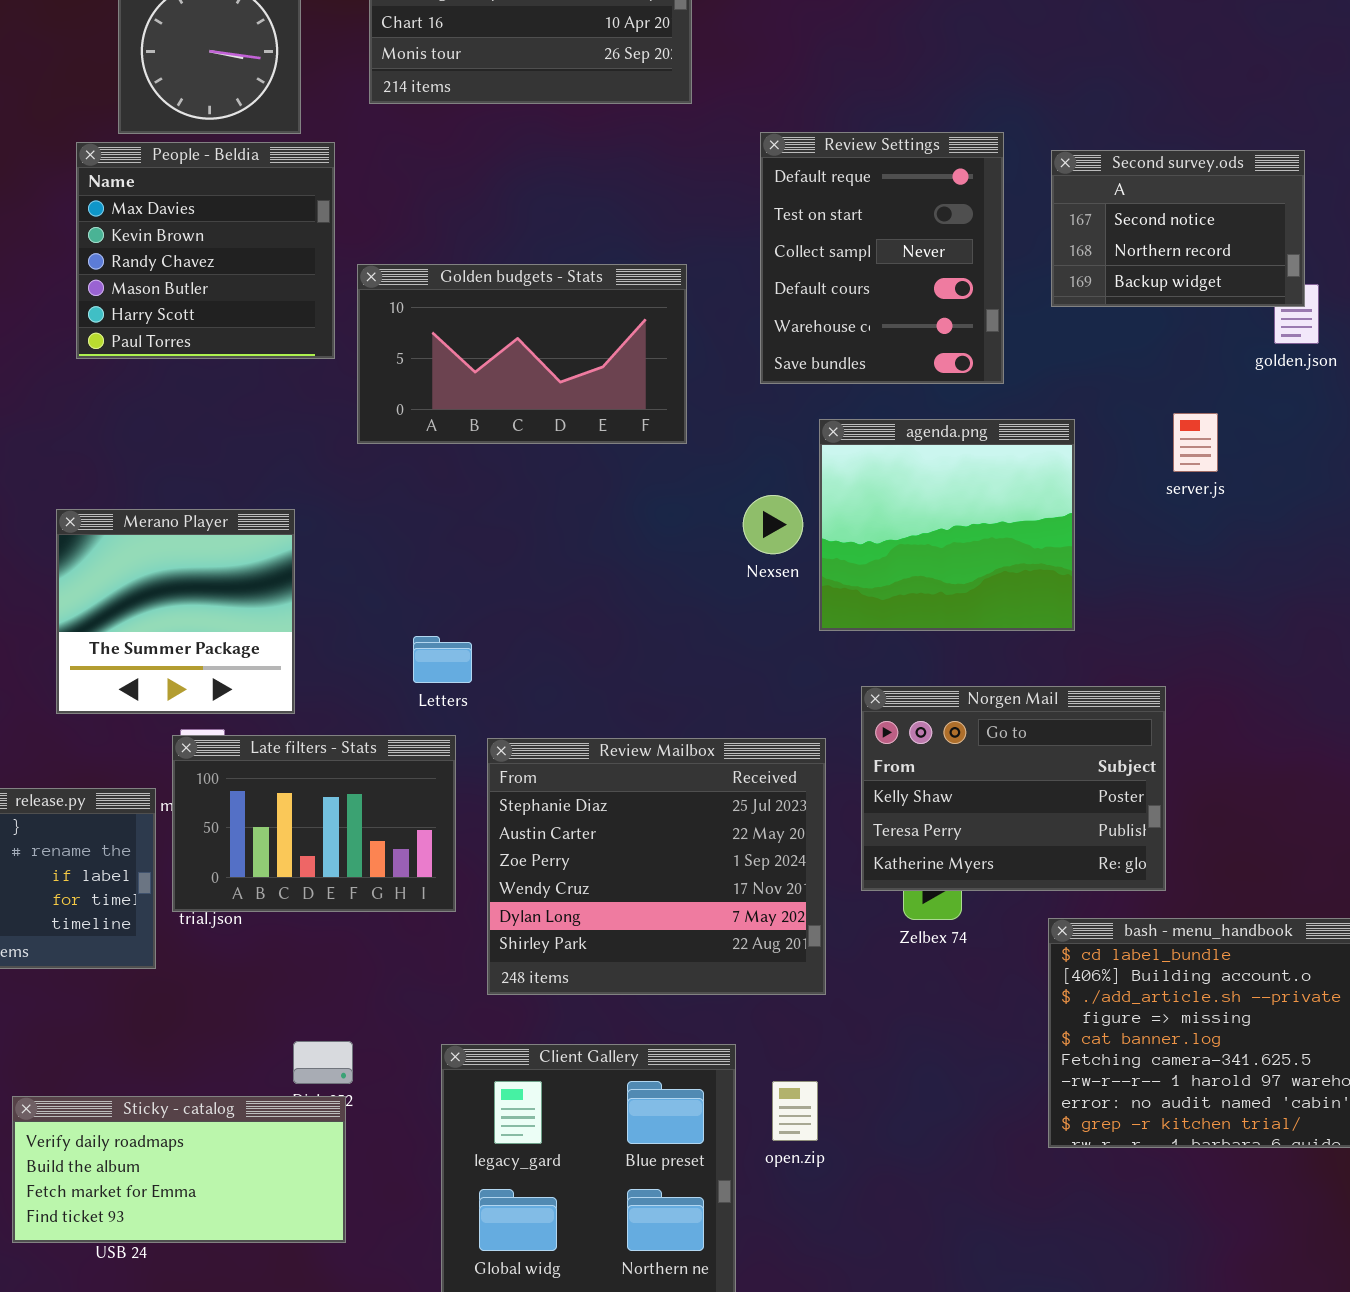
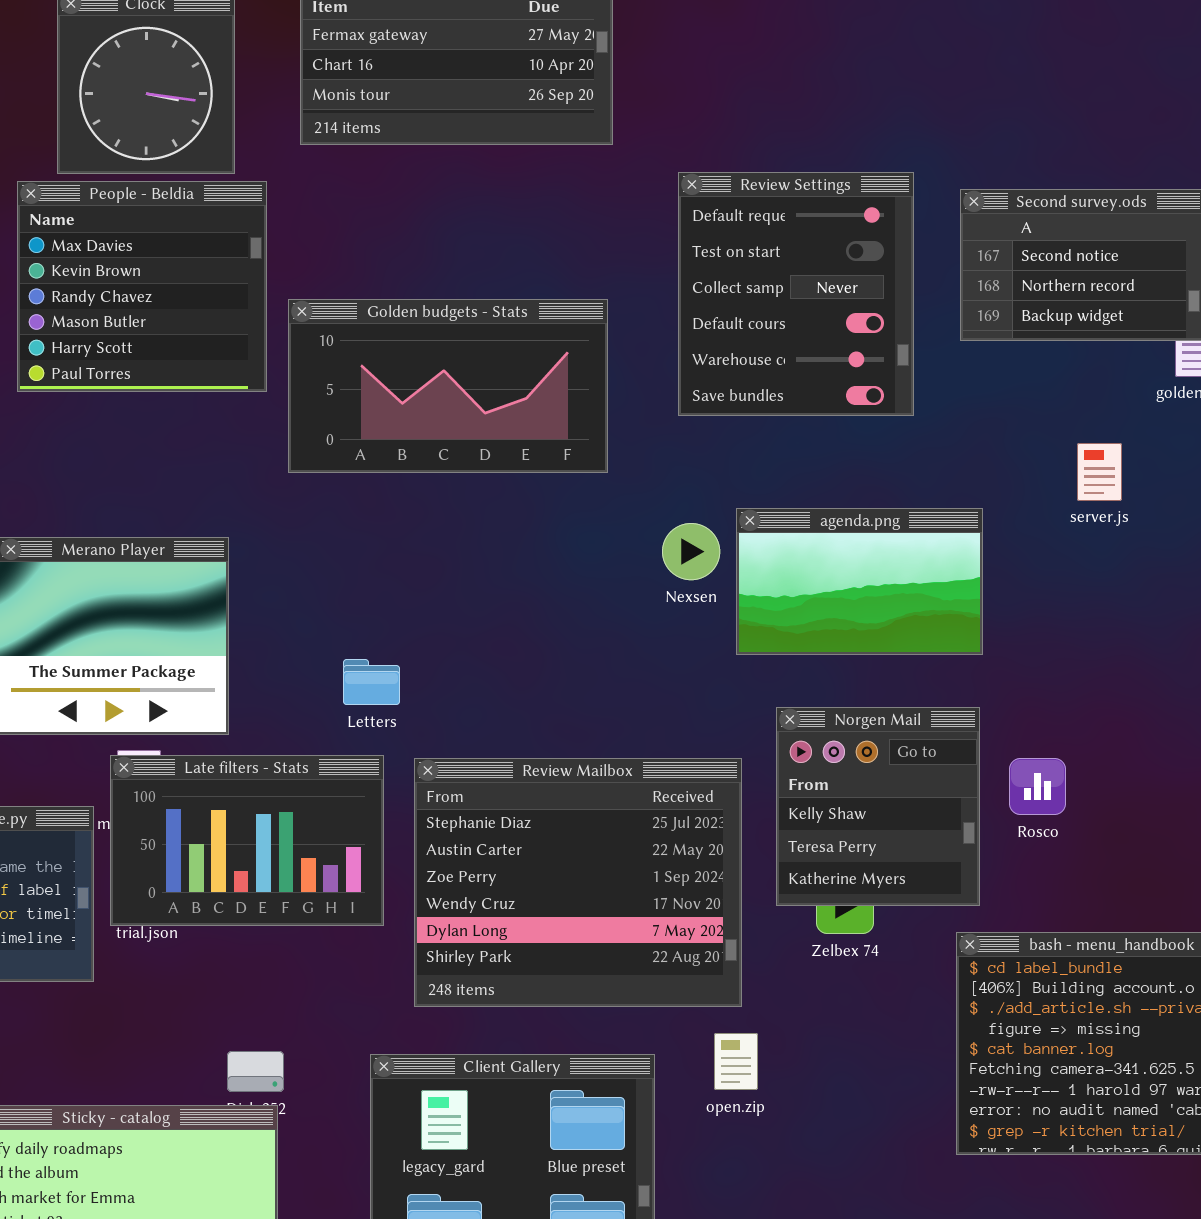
agenda.png: [819,419,1075,631] -> [736,508,983,655], resized
Norgen Mail: [861,686,1166,891] -> [776,707,980,906], resized
open.zip: [772,1081,818,1141] -> [714,1033,758,1090], moved

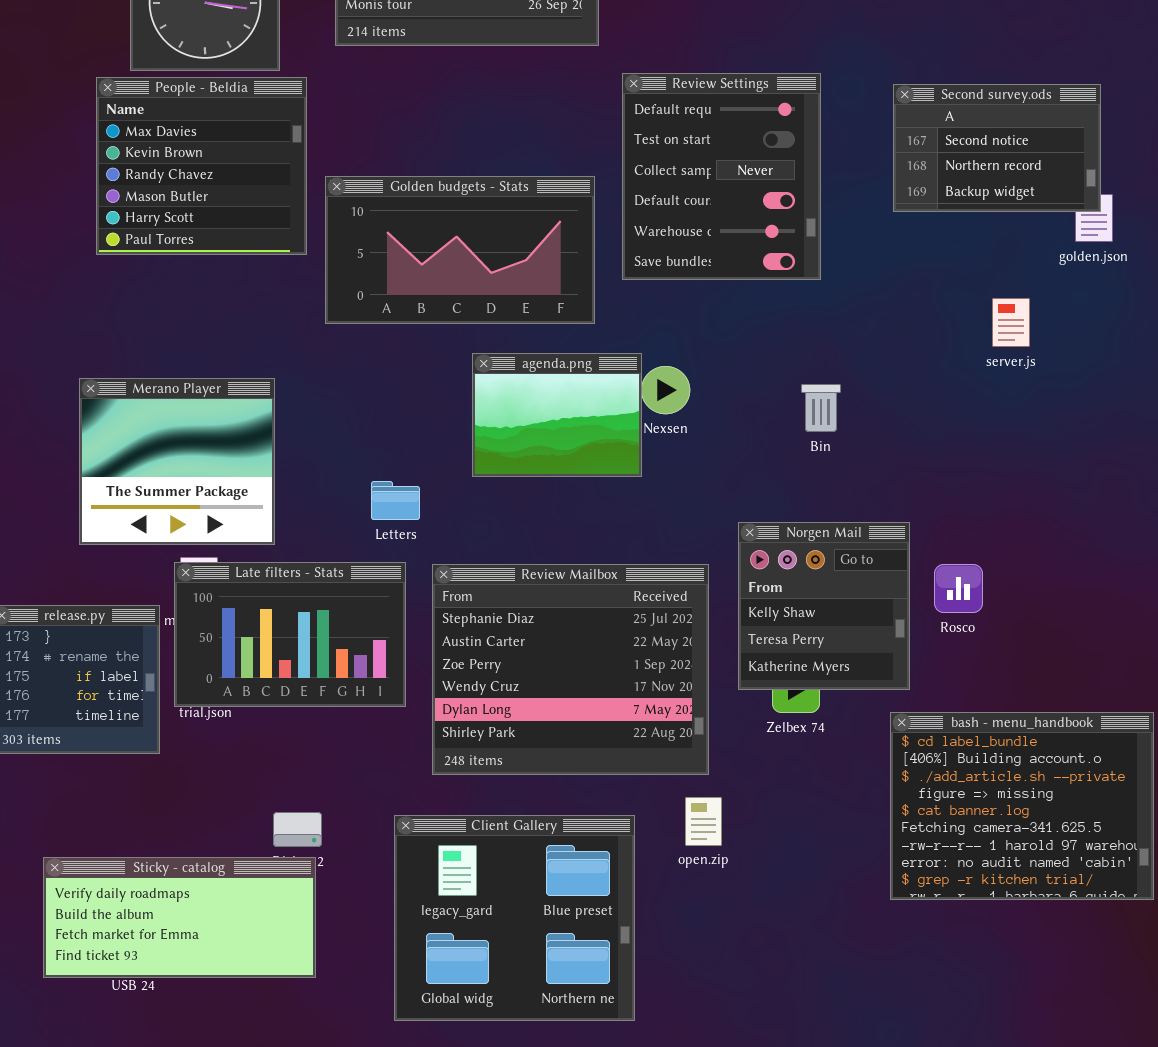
Review Settings: [678,172,914,416] -> [622,73,821,280], moved
agenda.png: [736,508,983,655] -> [472,353,642,477], moved, resized

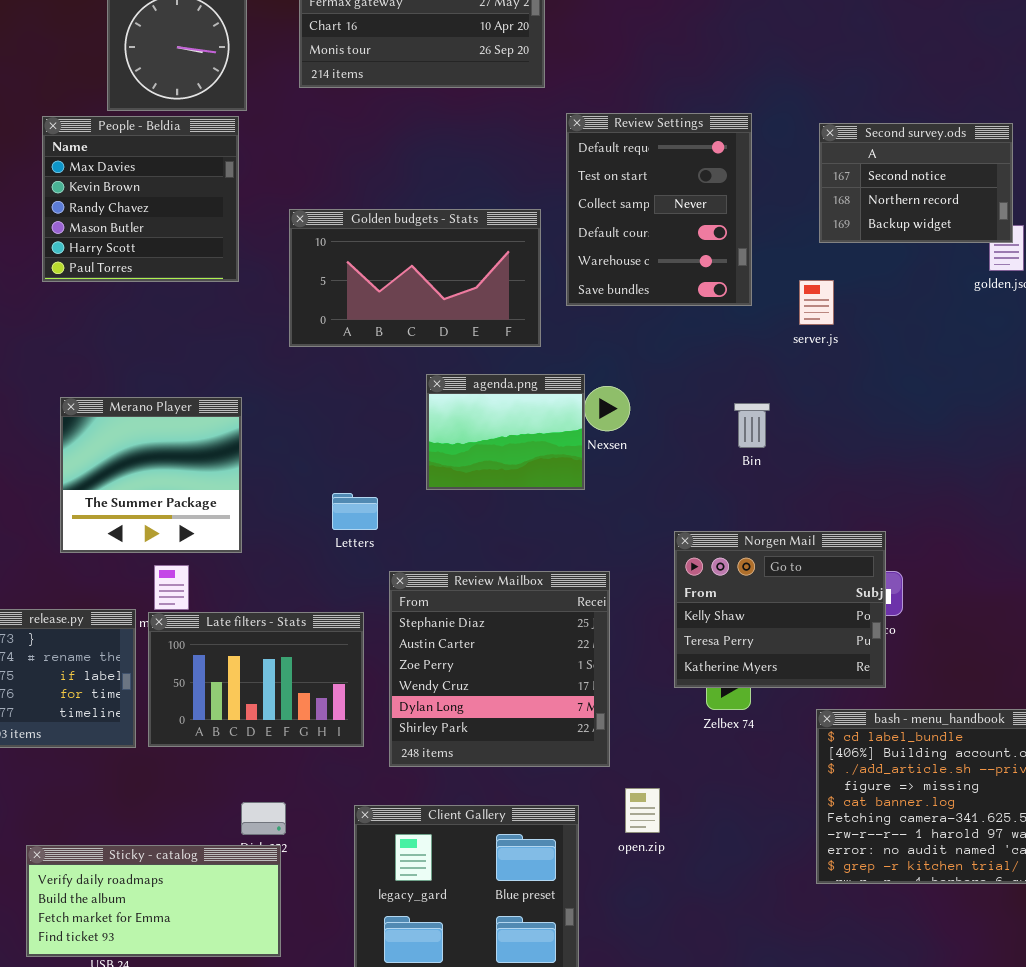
People - Beldia: [96,77,307,255] -> [42,116,239,282], moved
server.js: [992,298,1030,347] -> [799,280,834,325], moved
Norgen Mail: [738,522,910,690] -> [674,531,886,688], resized
Late filters - Stats: [174,562,406,707] -> [148,612,364,747], moved
Review Mailbox: [432,564,709,775] -> [389,571,610,767], resized

